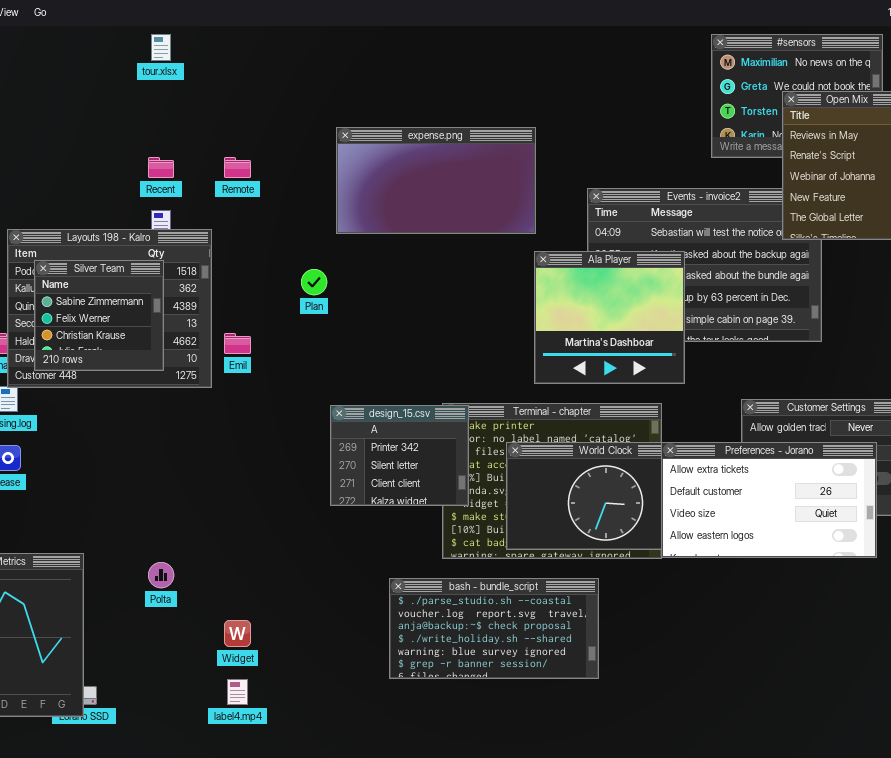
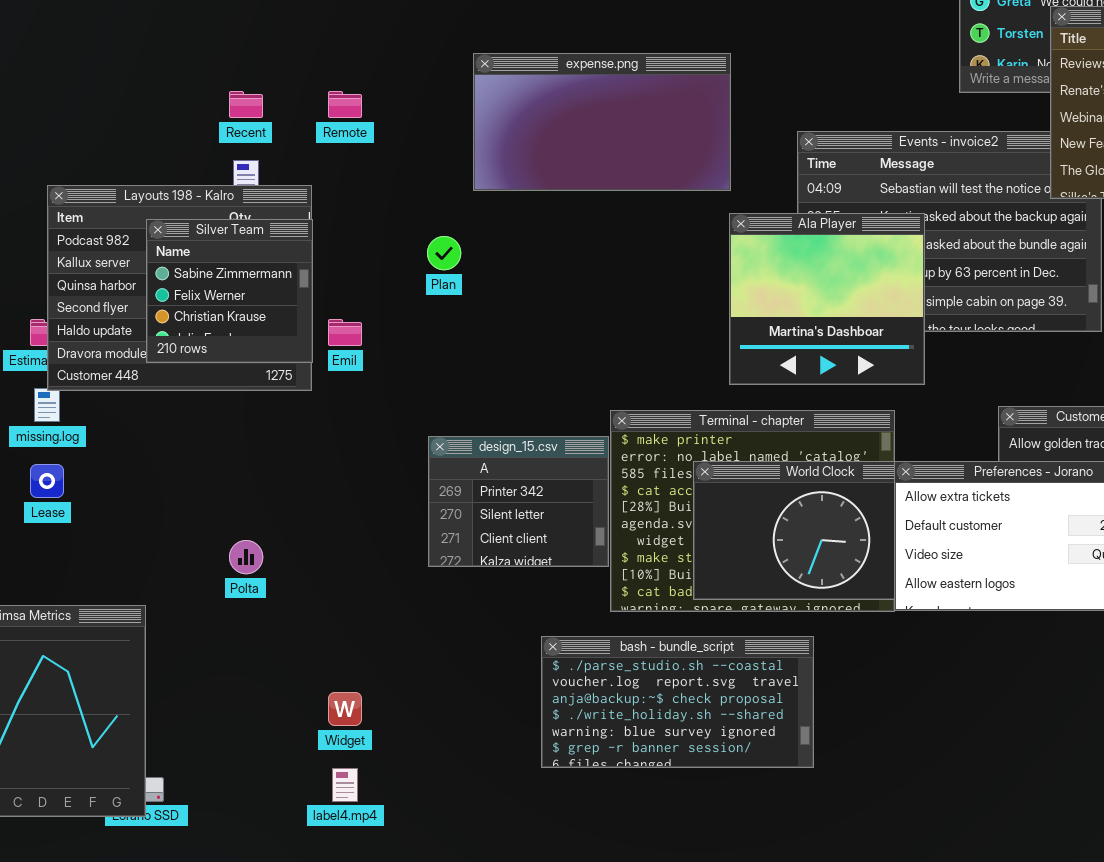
Silver Team: [34,260,164,371] -> [146,219,313,363], moved
design_15.csv: [330,405,469,506] -> [428,436,609,567], moved
Polta: [148,562,174,588] -> [229,540,263,574], moved

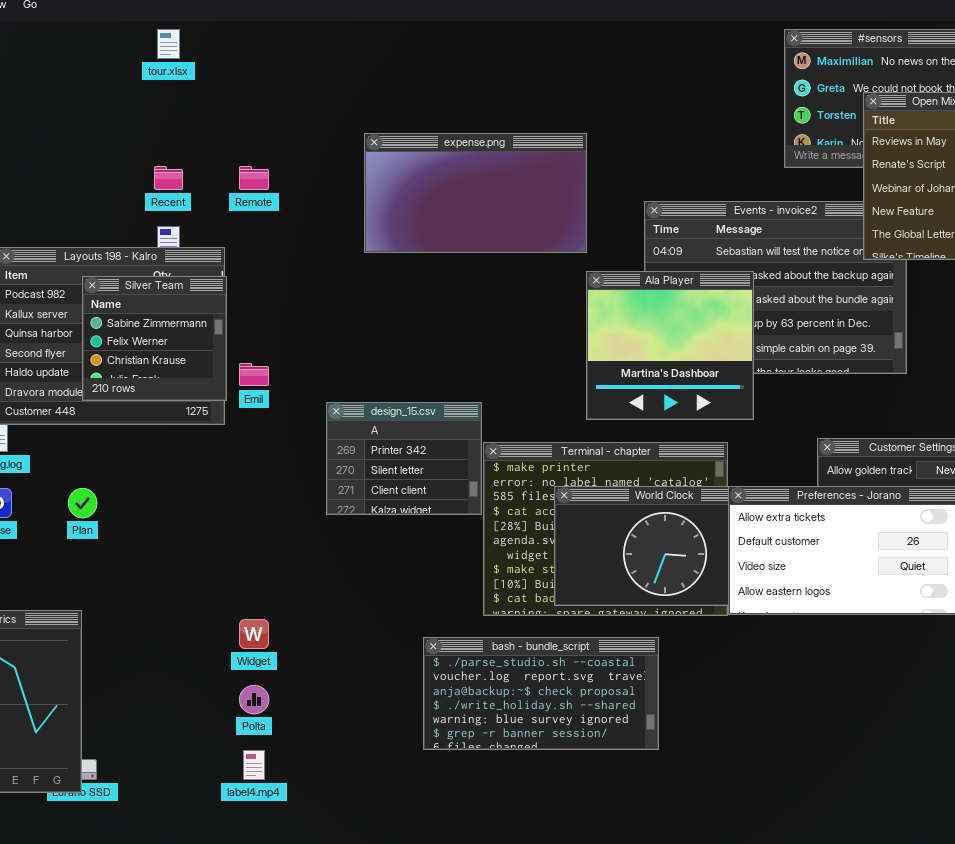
Plan: [427,236,461,270] -> [68,488,97,518], moved
design_15.csv: [428,436,609,567] -> [326,402,482,515], moved
Polta: [229,540,263,574] -> [239,685,269,714], moved
Widget: [328,692,362,726] -> [239,619,269,649], moved

